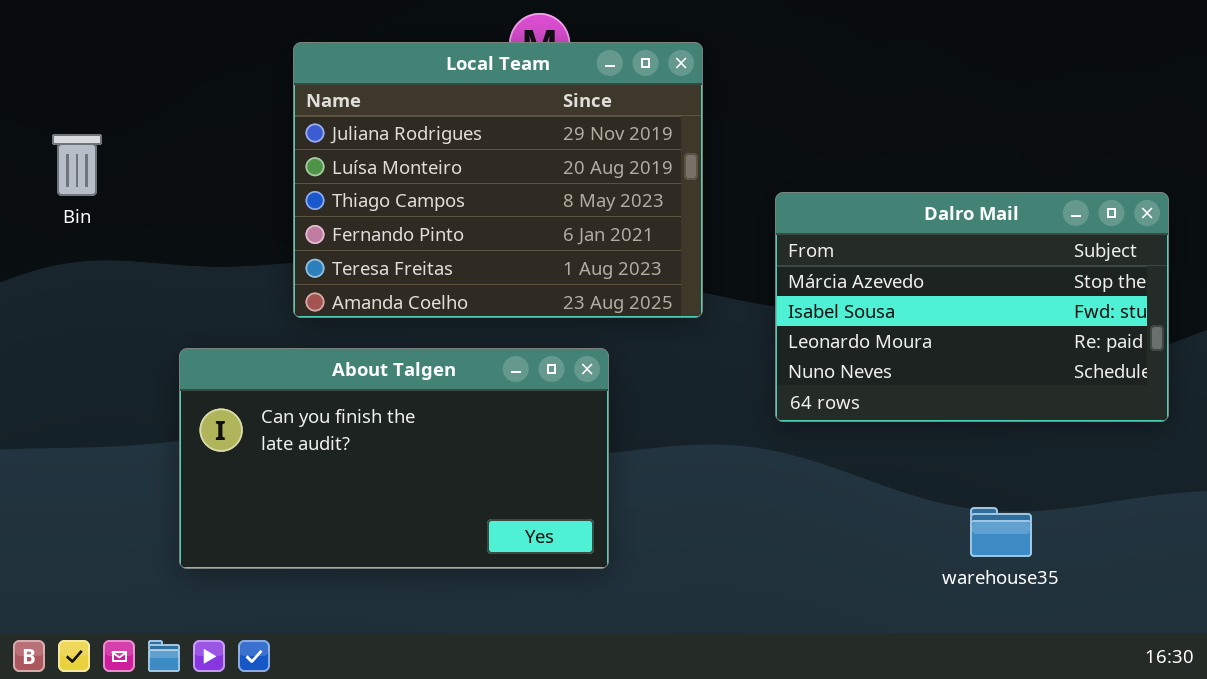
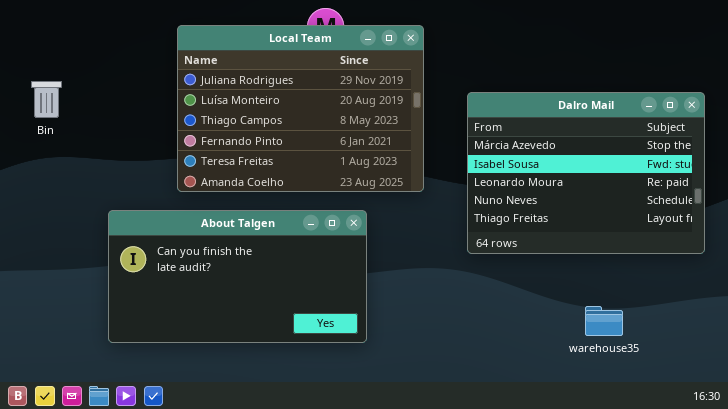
Dalro Mail: [775,192,1169,422] -> [467,92,705,254], resized

